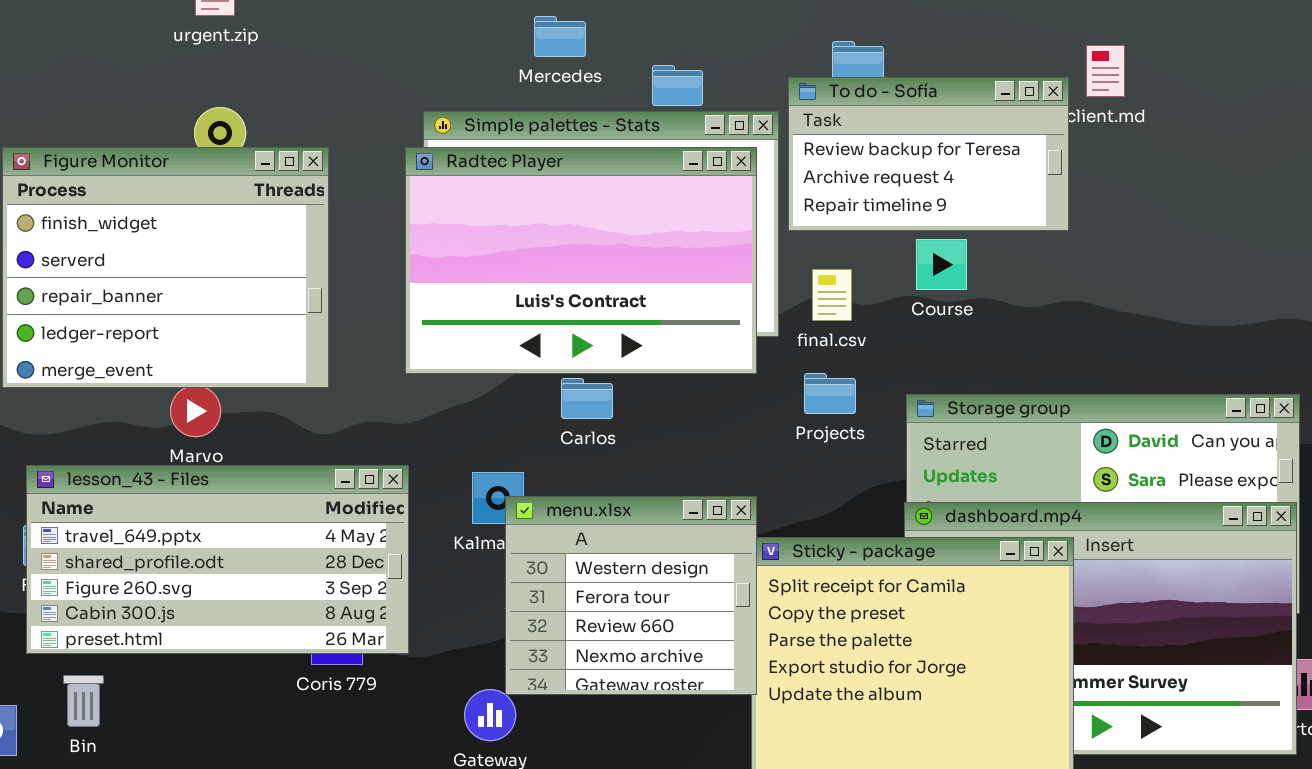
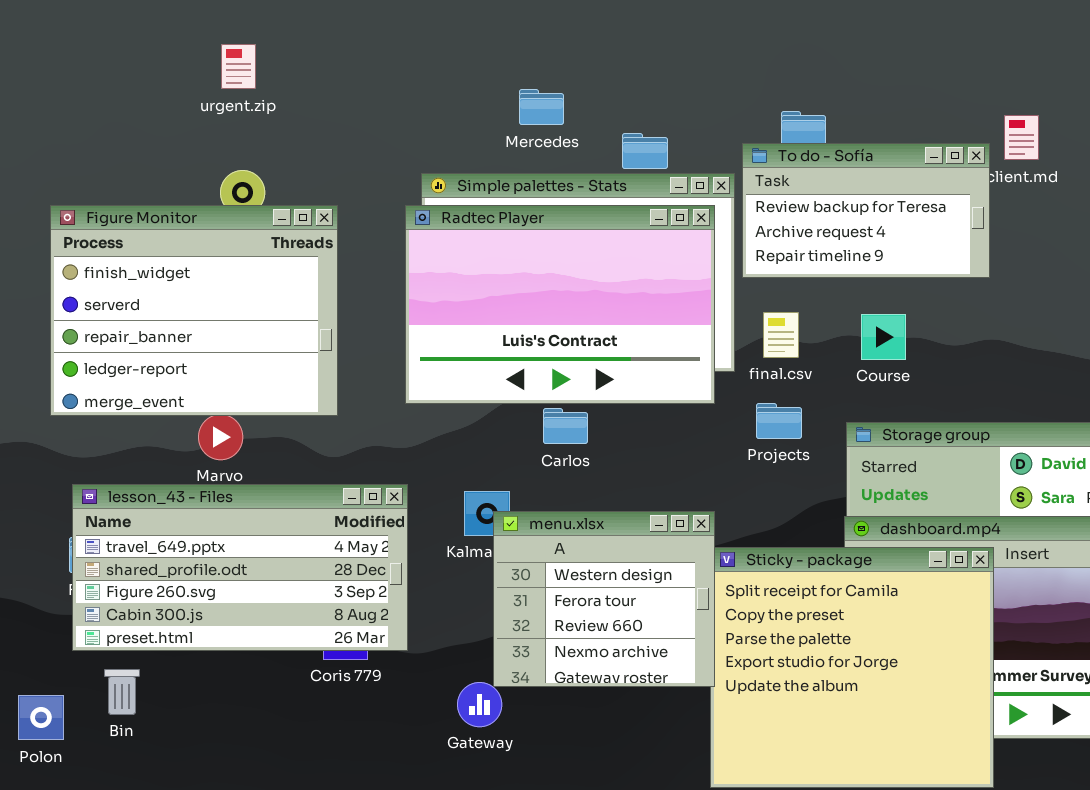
Course: [916,239,967,290] -> [861,314,906,360], moved

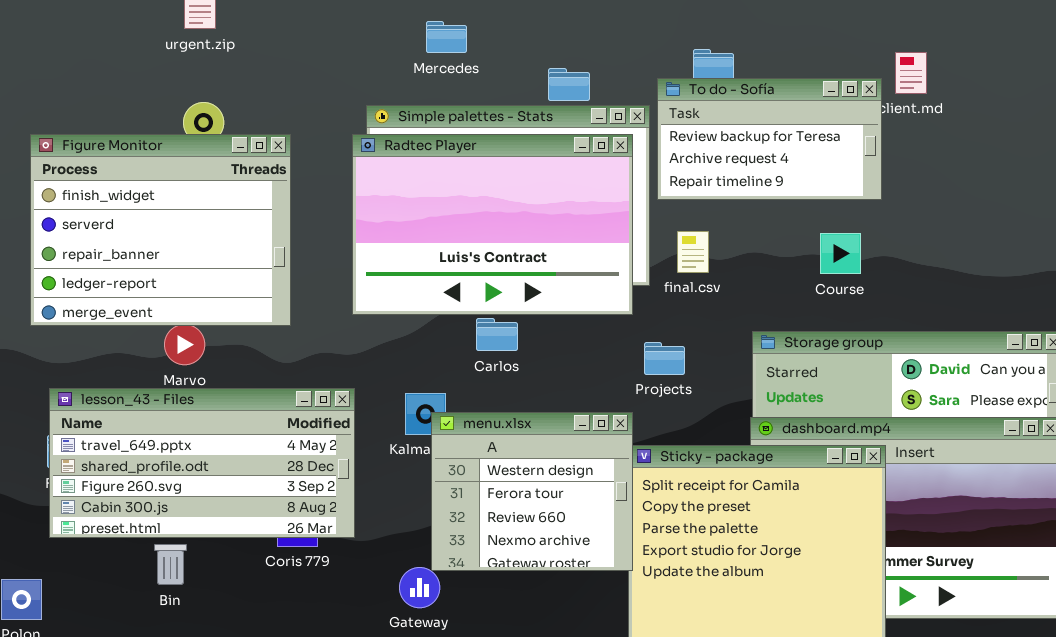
Mercedes: [519,89,564,125] -> [426,21,467,53], moved
Course: [861,314,906,360] -> [820,233,861,274], moved
Projects: [756,403,802,439] -> [644,342,685,375], moved
Bin: [104,669,140,715] -> [154,544,187,585], moved

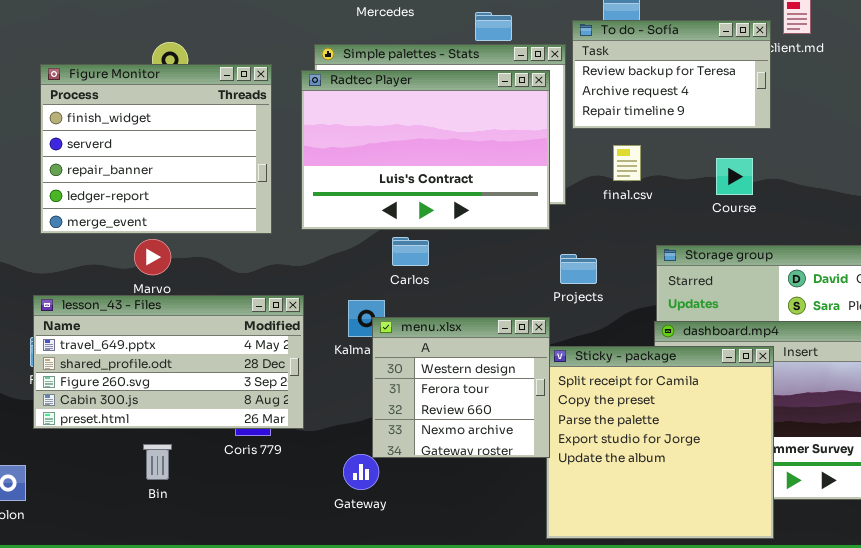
Figure Monitor: [30,134,291,326] -> [40,64,272,234], moved
final.csv: [677,231,709,273] -> [613,145,641,181], moved
Carlos: [476,318,518,351] -> [392,237,429,266], moved
Bin: [154,544,187,585] -> [143,444,172,480], moved

